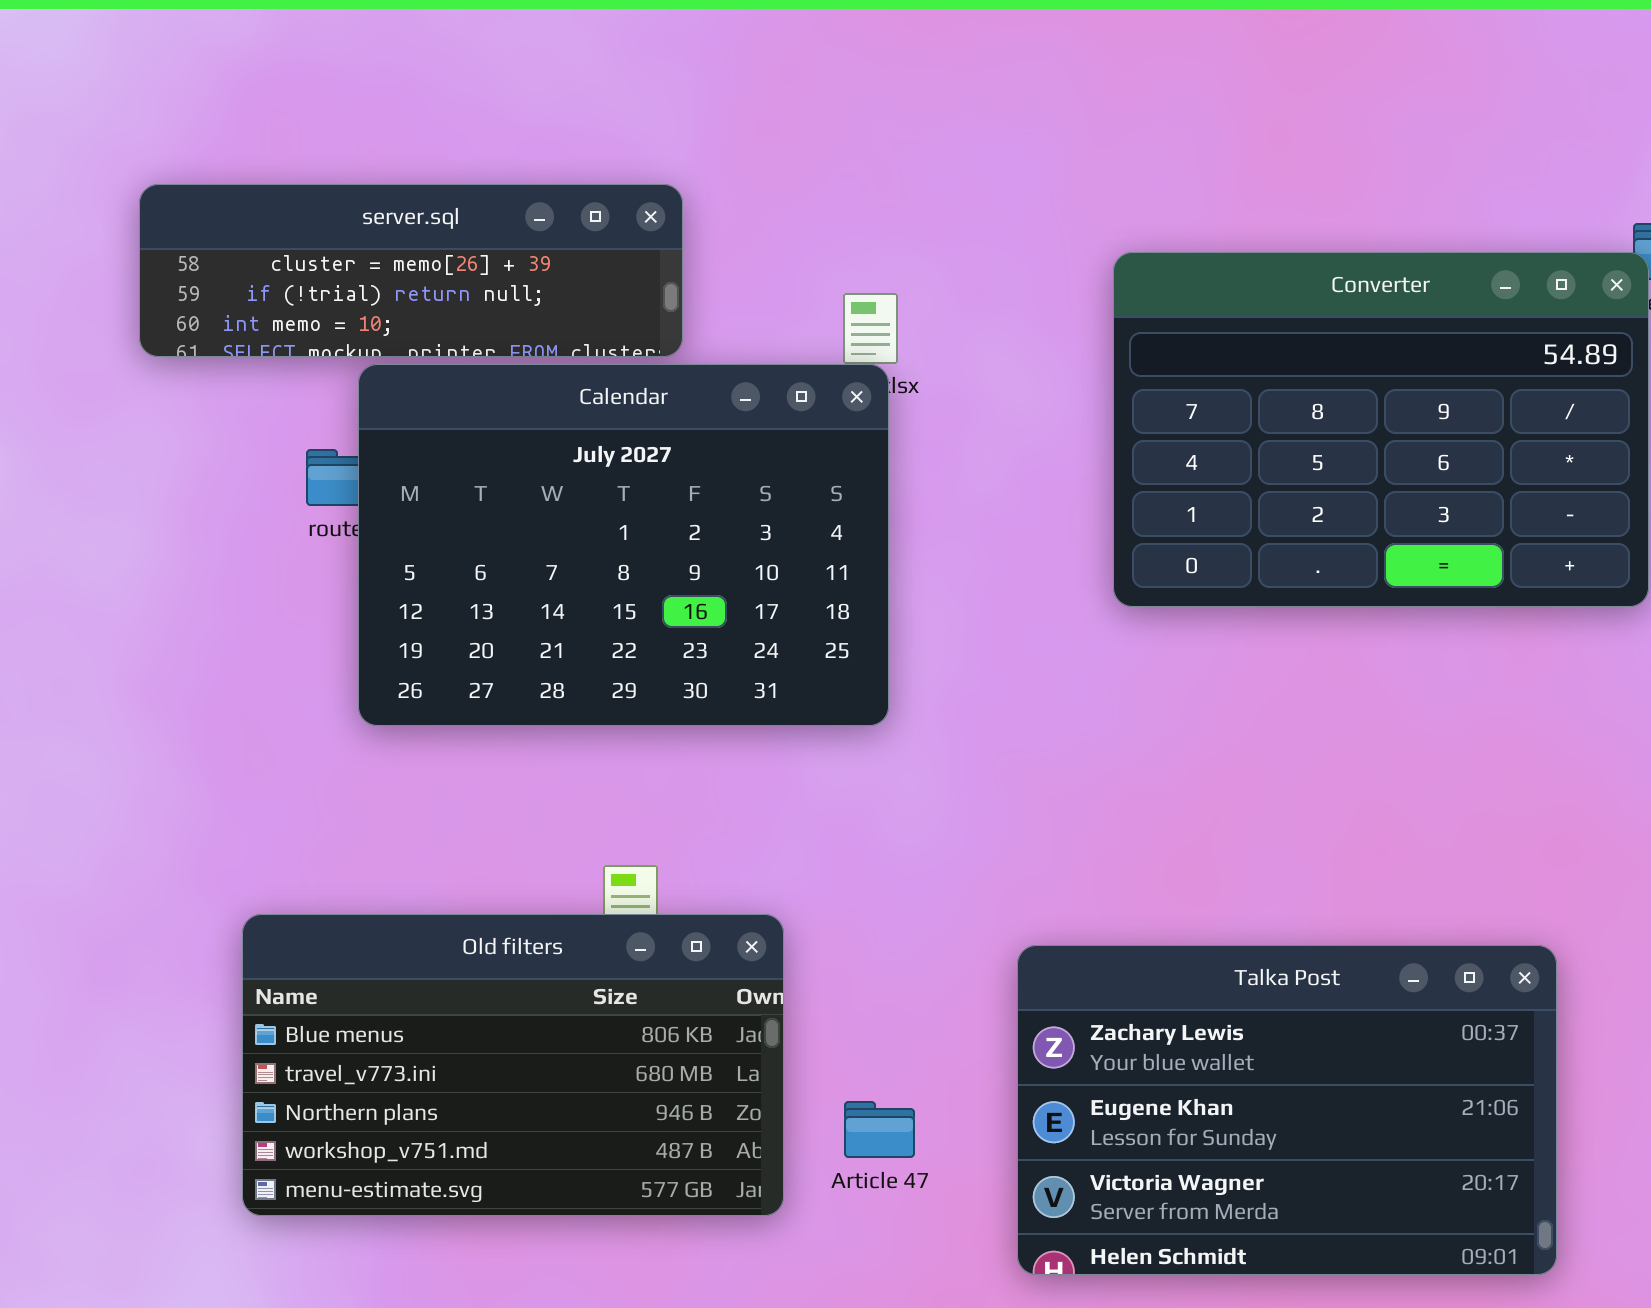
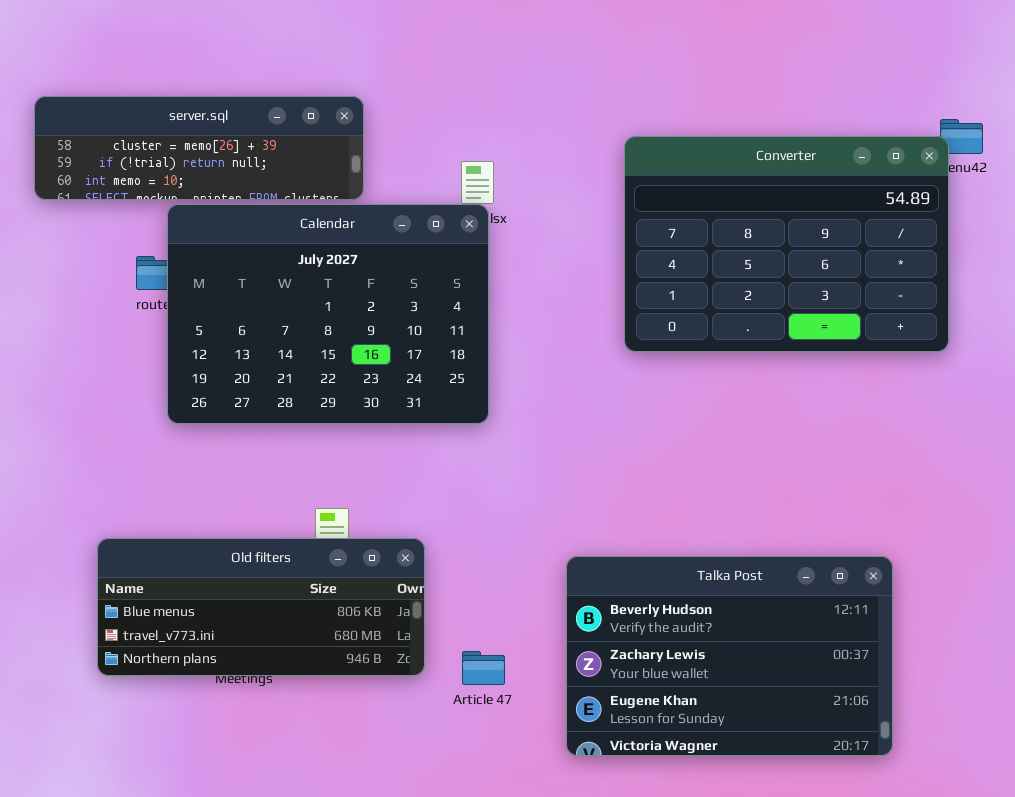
Old filters: [242,914,784,1216] -> [97,538,425,676], resized
Talka Post: [1017,945,1557,1275] -> [566,556,893,756], scrolled up 1 row

